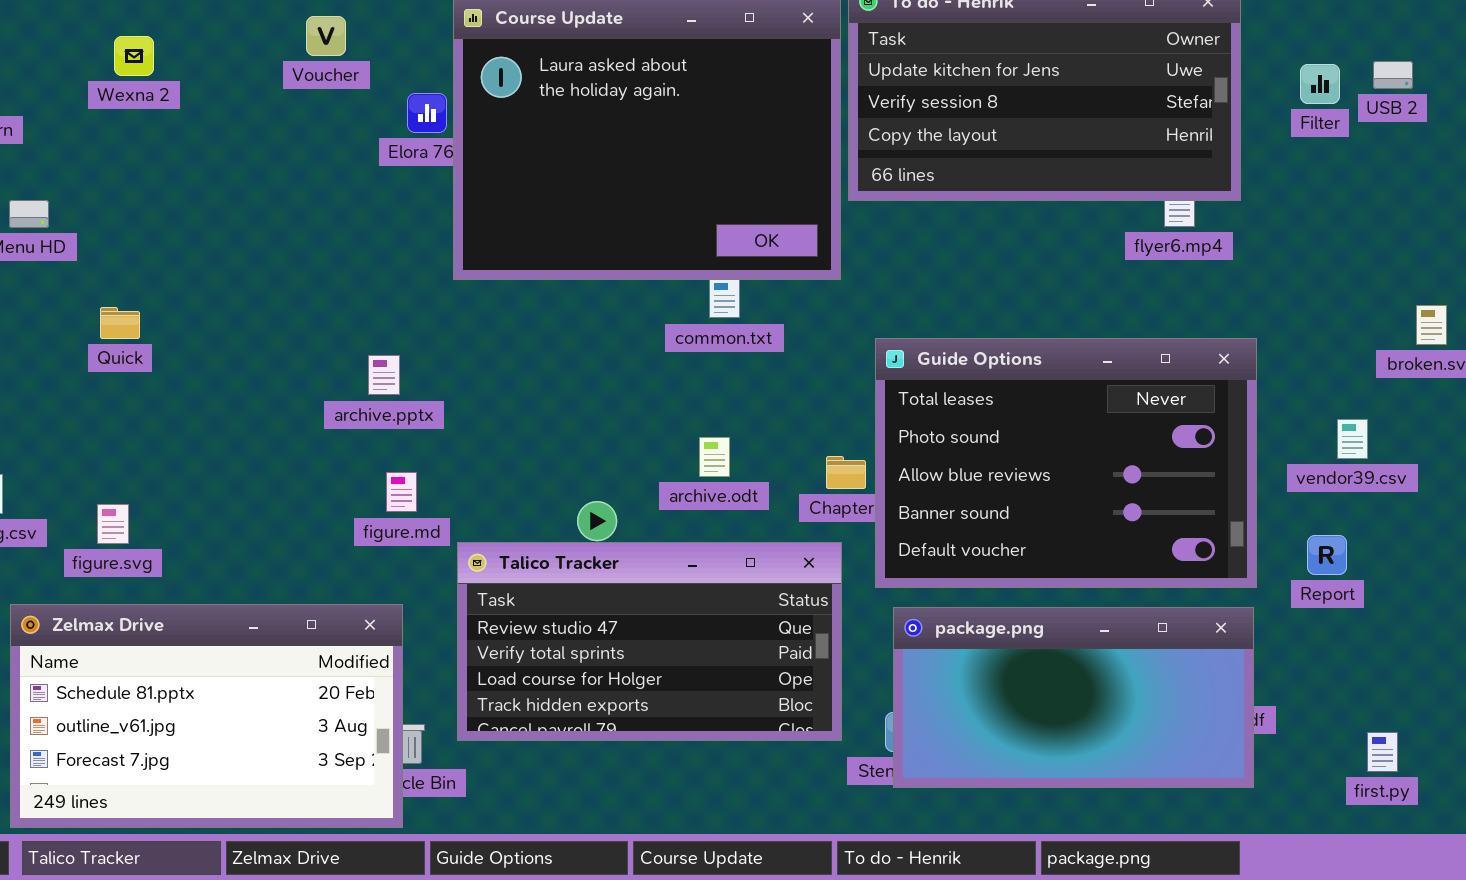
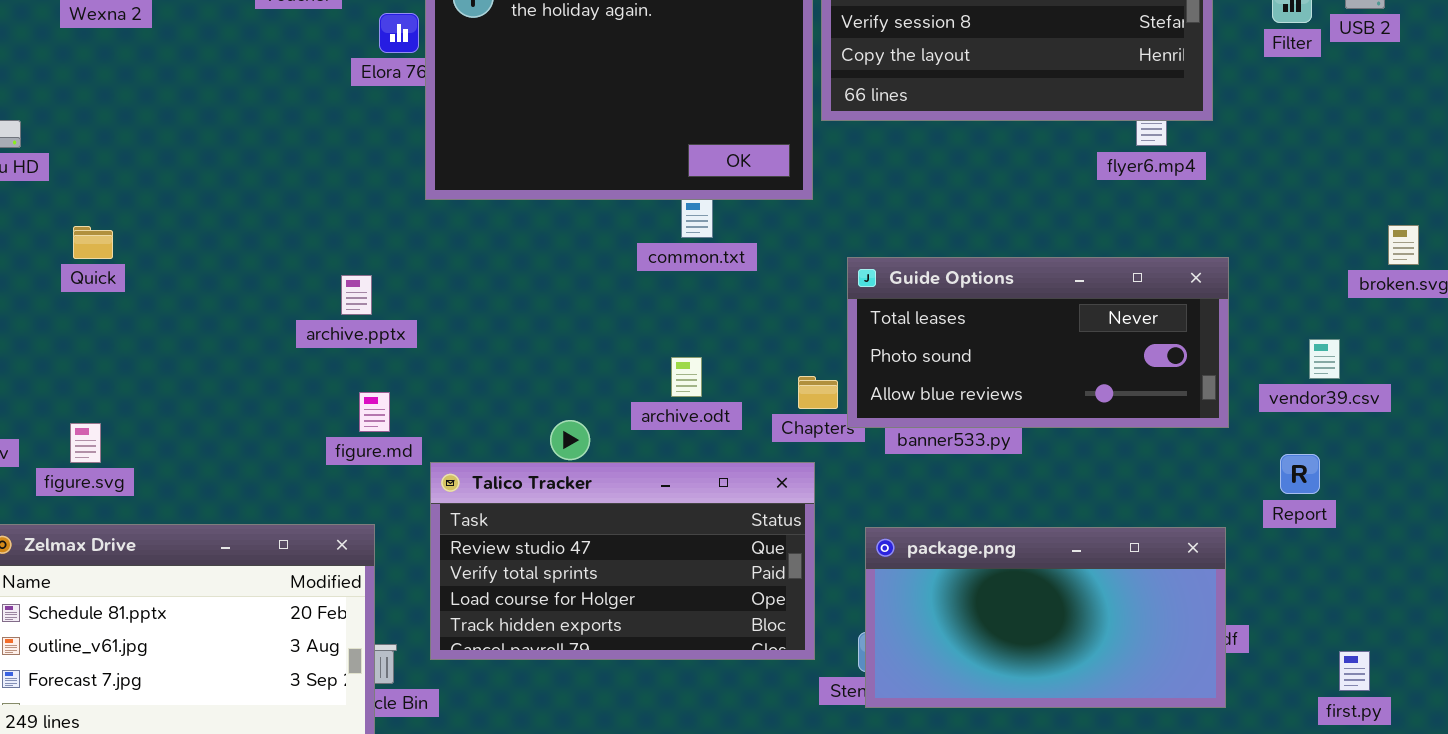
Guide Options: [875,338,1257,588] -> [847,257,1229,428], resized

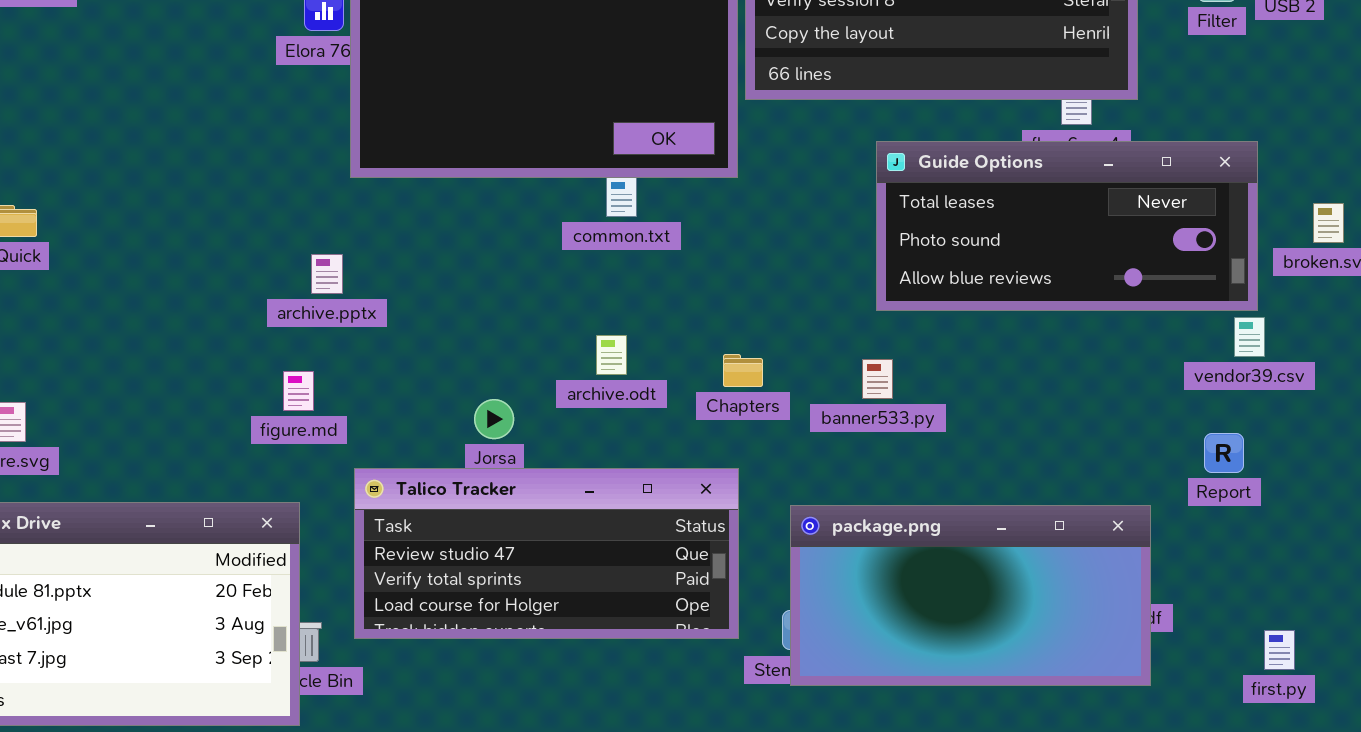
Guide Options: [847,257,1229,428] -> [876,141,1258,311], moved
archive.pptx: [341,275,372,315] -> [311,254,343,294], moved
Talico Tracker: [430,462,815,660] -> [354,468,739,639], resized

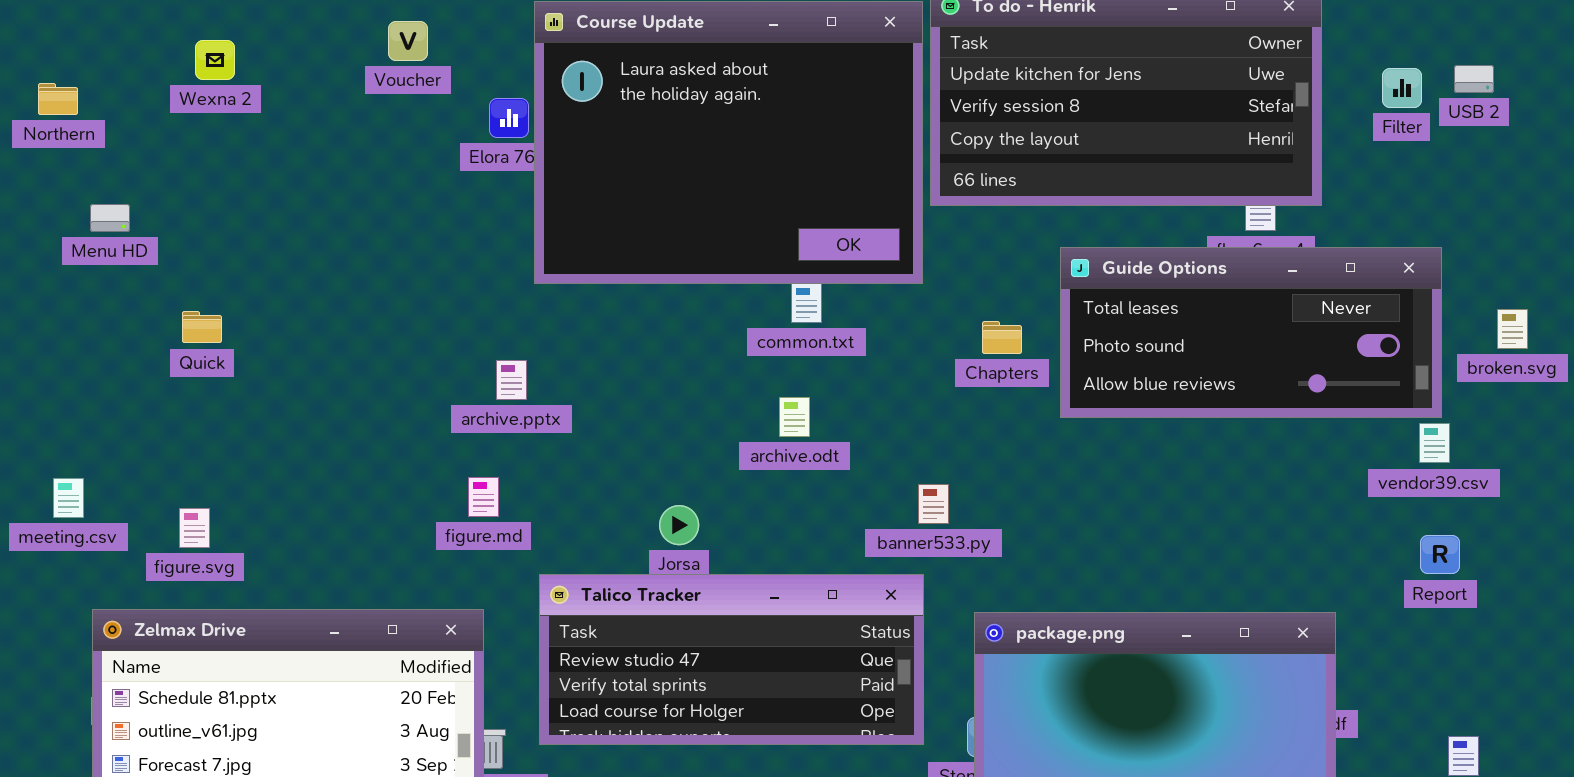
archive.odt: [596,335,627,375] -> [779,397,810,437], moved
Chapters: [723,354,763,387] -> [982,321,1022,354], moved
banner533.py: [862,359,893,399] -> [918,484,949,524], moved
Report: [1204,433,1244,473] -> [1420,535,1460,574], moved

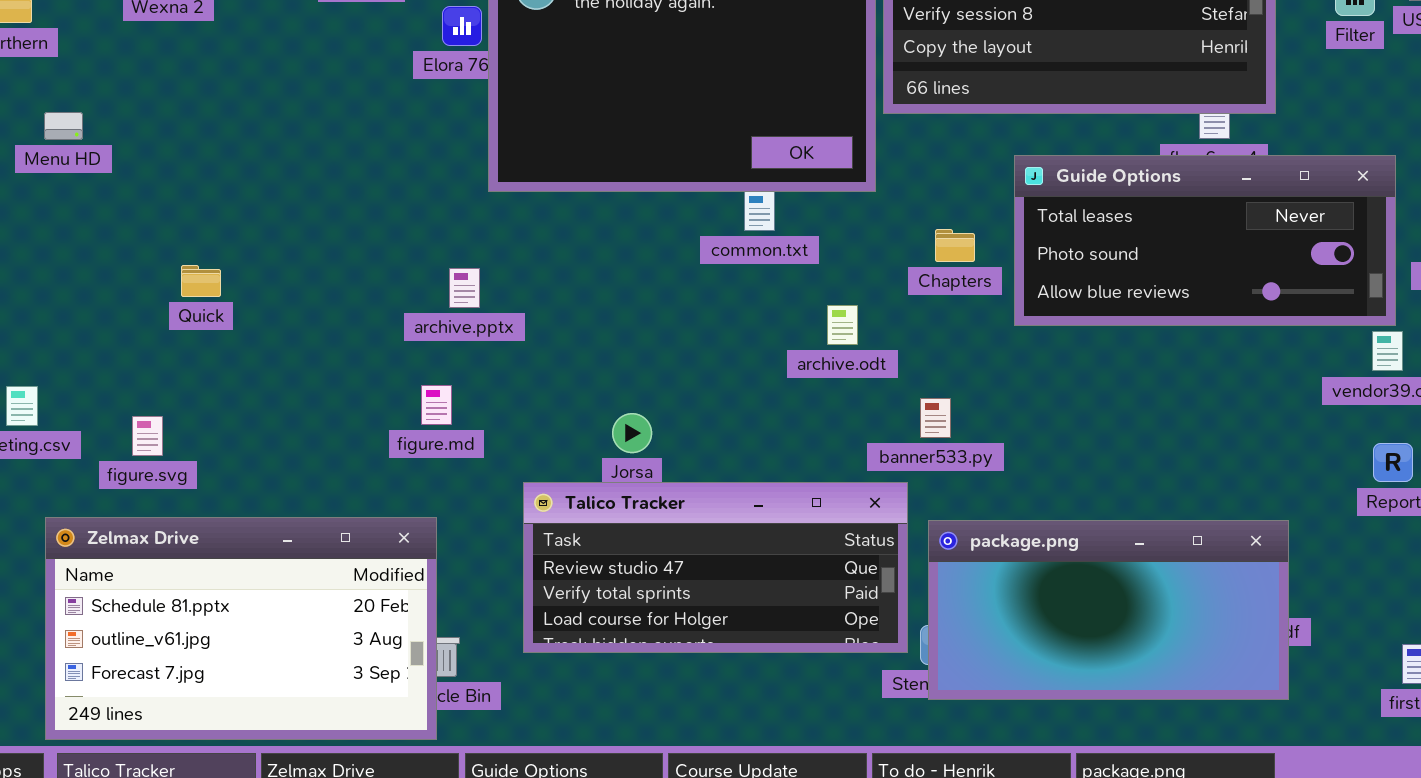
Quick: [182,311,222,343] -> [181,265,221,297], moved
archive.odt: [779,397,810,437] -> [827,305,858,345], moved
banner533.py: [918,484,949,524] -> [920,398,951,438], moved
Talico Tracker: [539,574,924,745] -> [523,482,908,653], moved

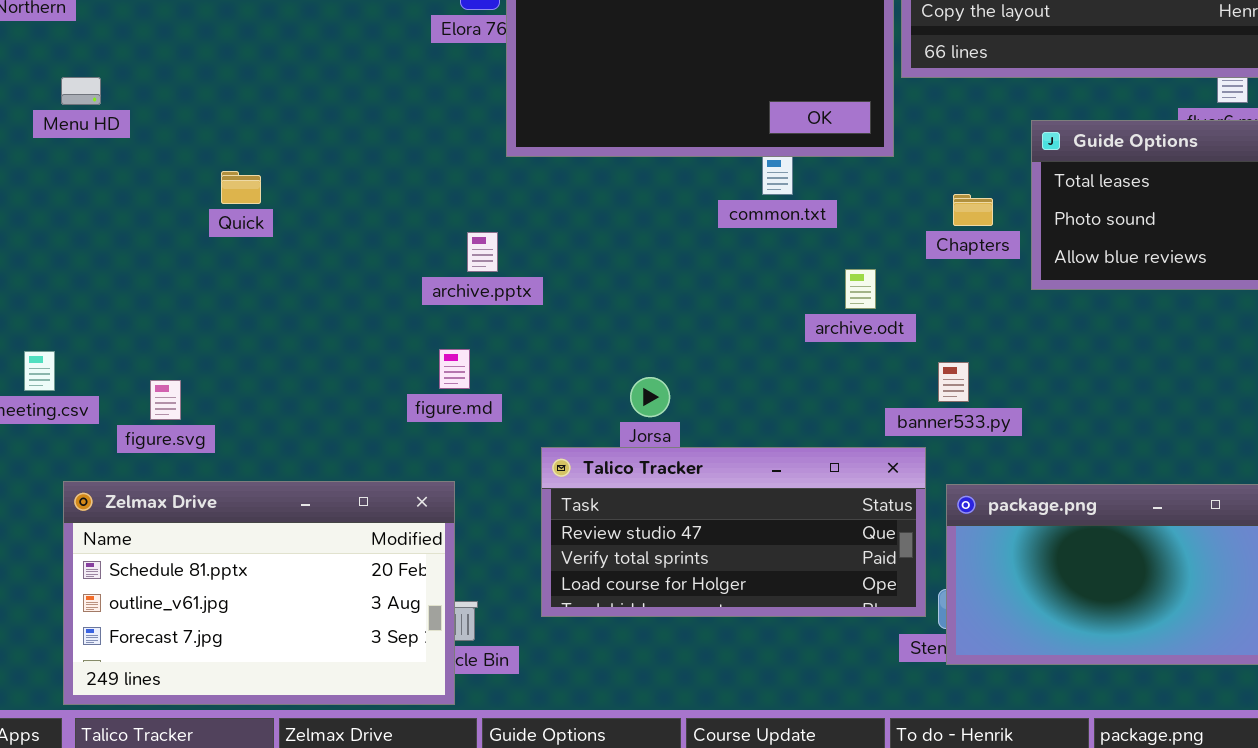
Quick: [181,265,221,297] -> [221,171,261,204], moved

